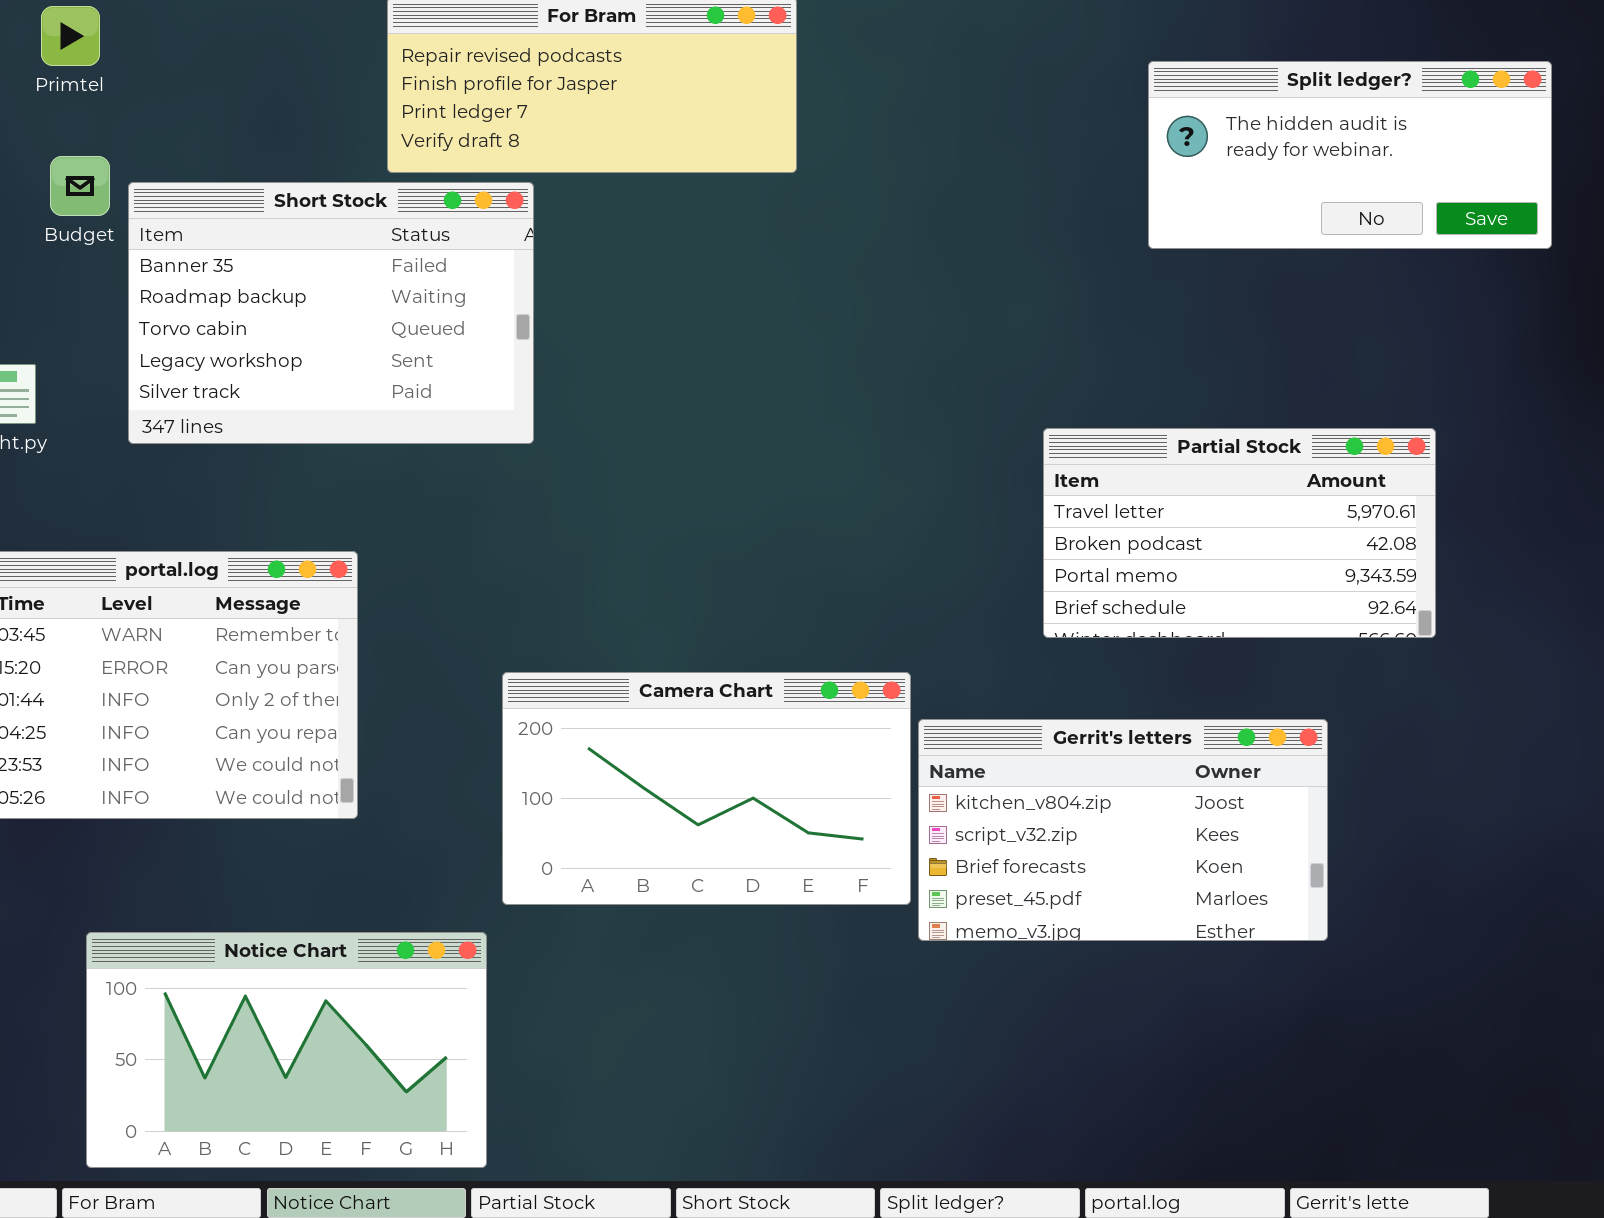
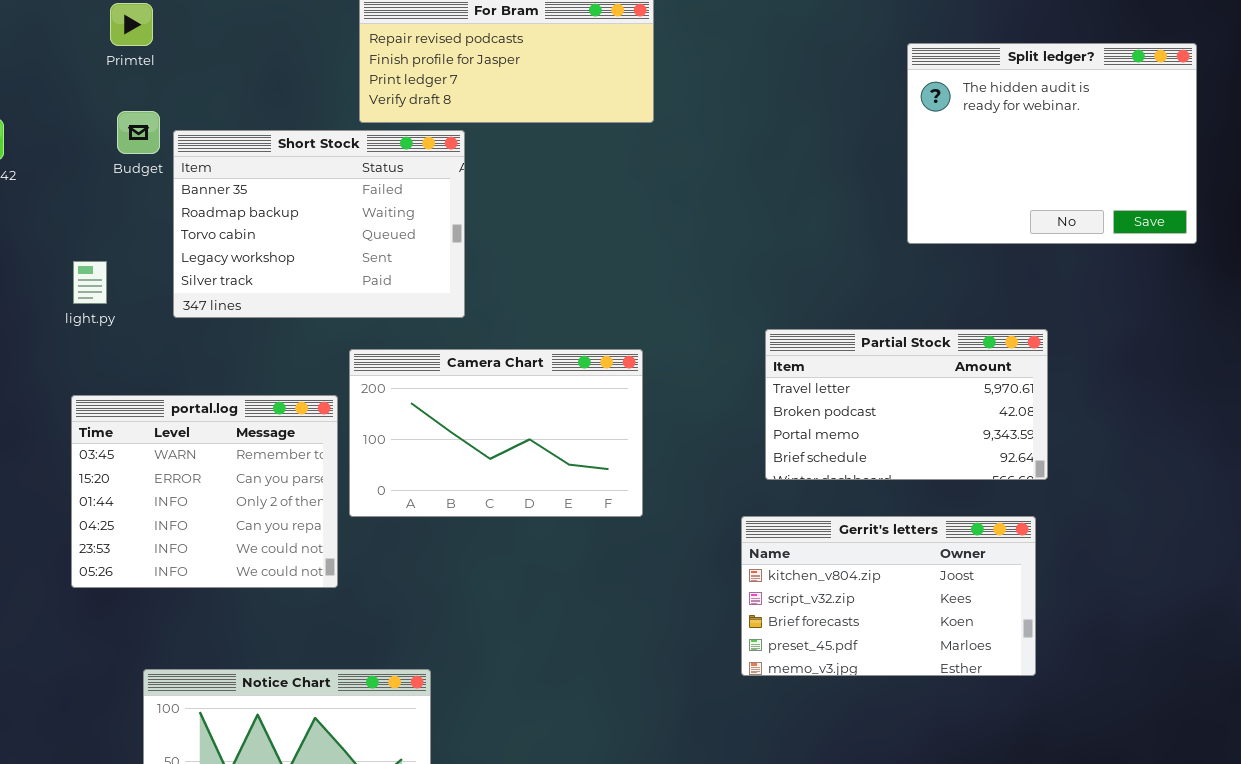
Split ledger?: [1148,61,1552,249] -> [907,43,1197,244], resized
Partial Stock: [1043,428,1436,638] -> [765,329,1048,480], moved
Camera Chart: [502,672,911,905] -> [349,349,643,517], moved

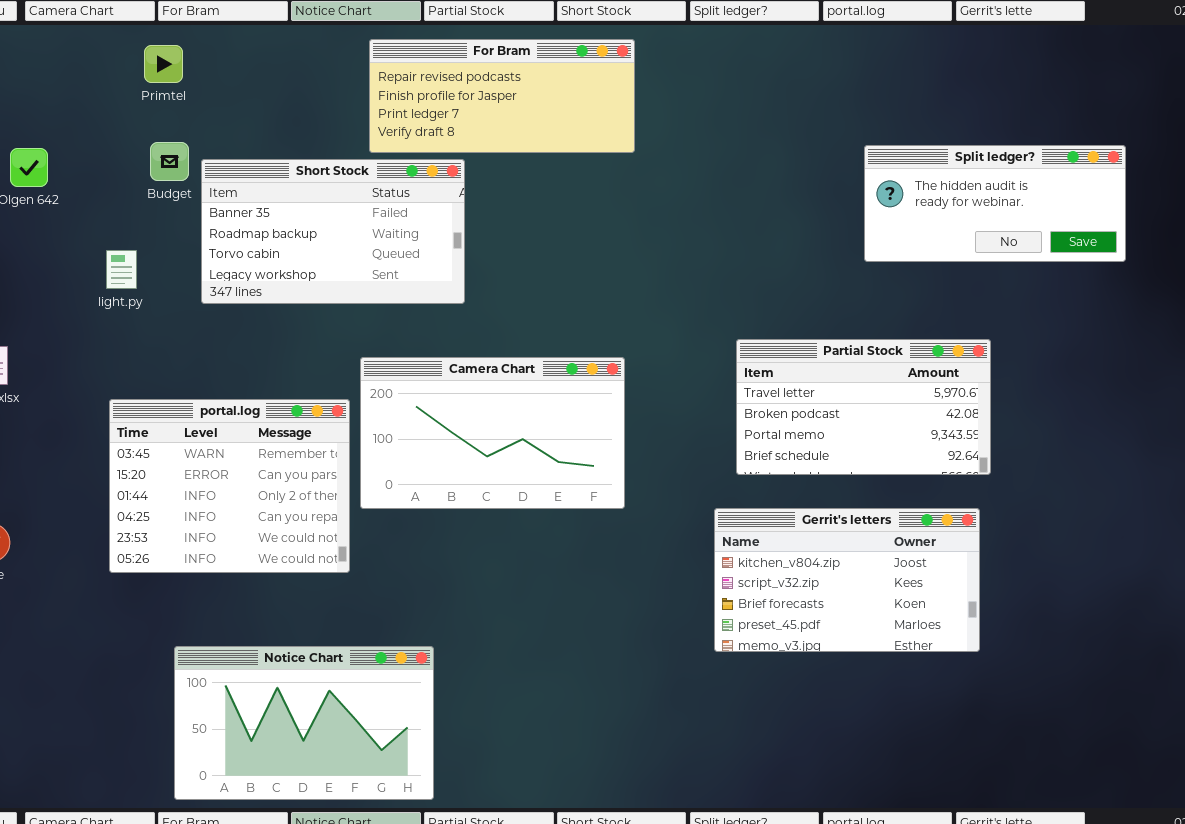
Split ledger?: [907,43,1197,244] -> [864,145,1126,262], resized
Short Stock: [173,130,465,318] -> [201,159,465,304], resized
light.py: [73,261,107,304] -> [106,250,137,289], moved

